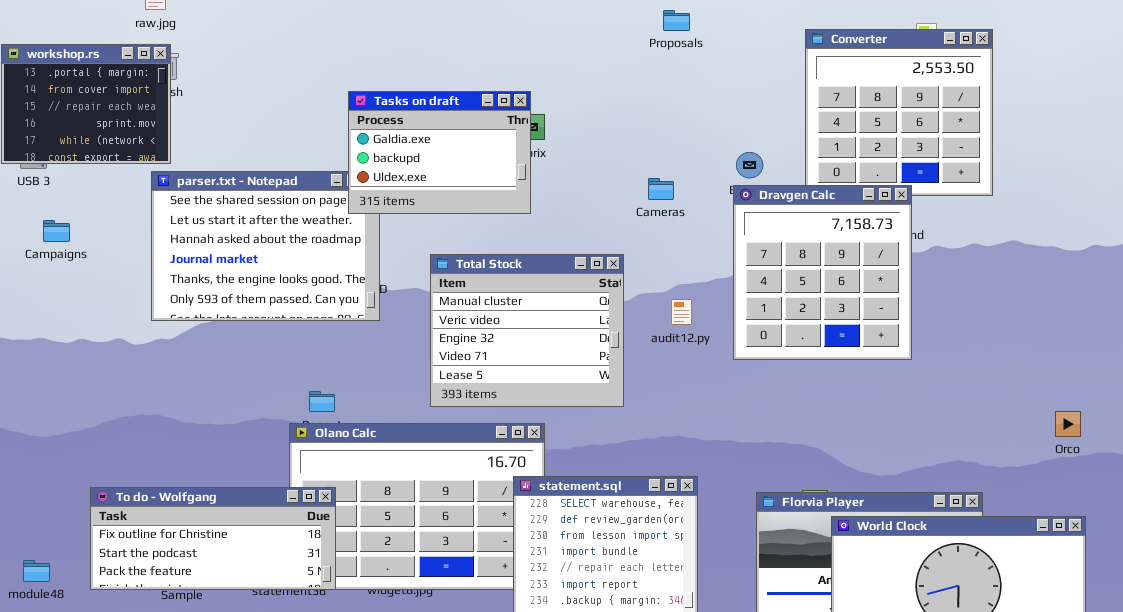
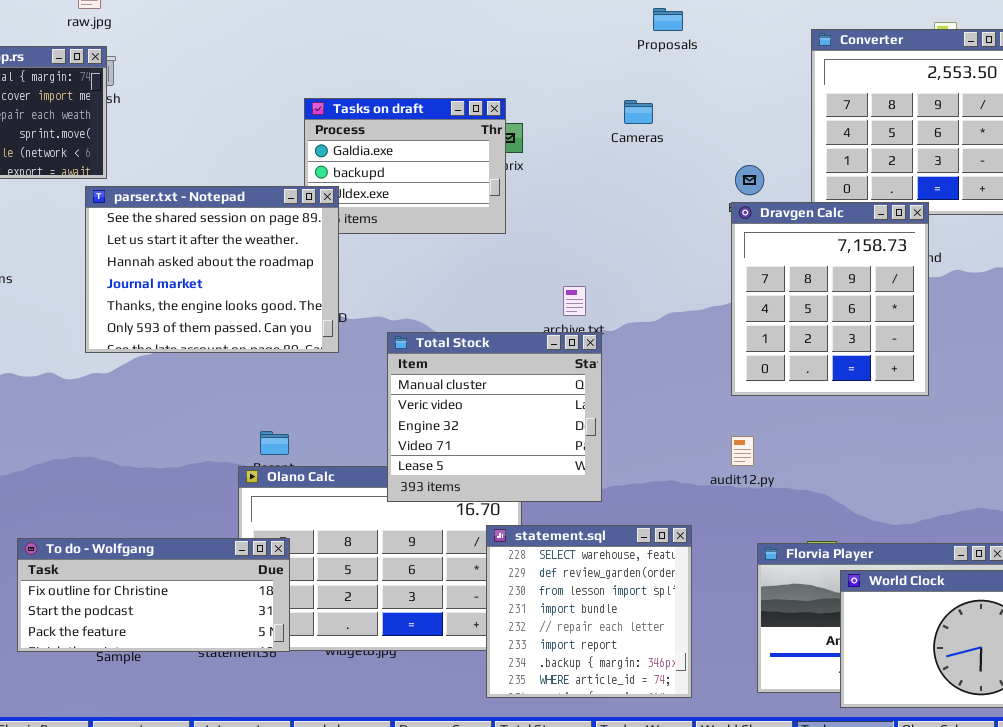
parser.txt - Notepad: [151,171,380,321] -> [85,186,339,353], raised
Cameras: [648,178,674,200] -> [624,100,653,124], moved
Total Stock: [430,254,624,407] -> [387,332,602,502], moved
audit12.py: [671,299,692,325] -> [731,436,754,466], moved

